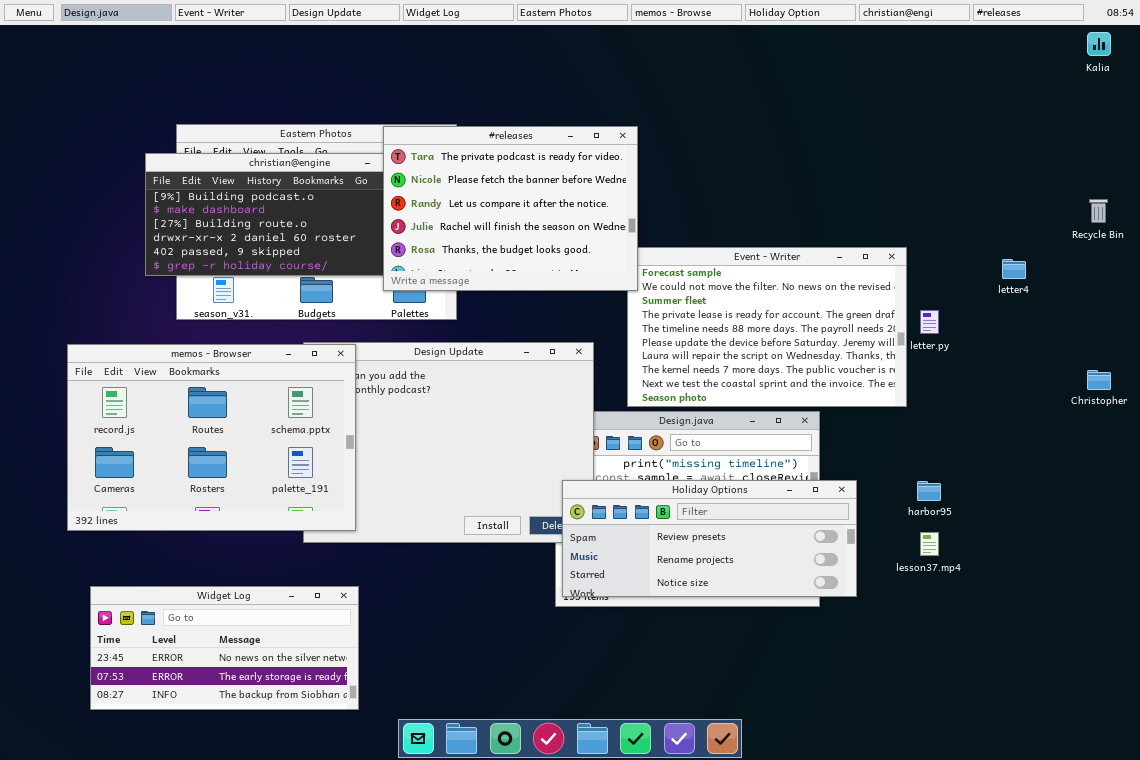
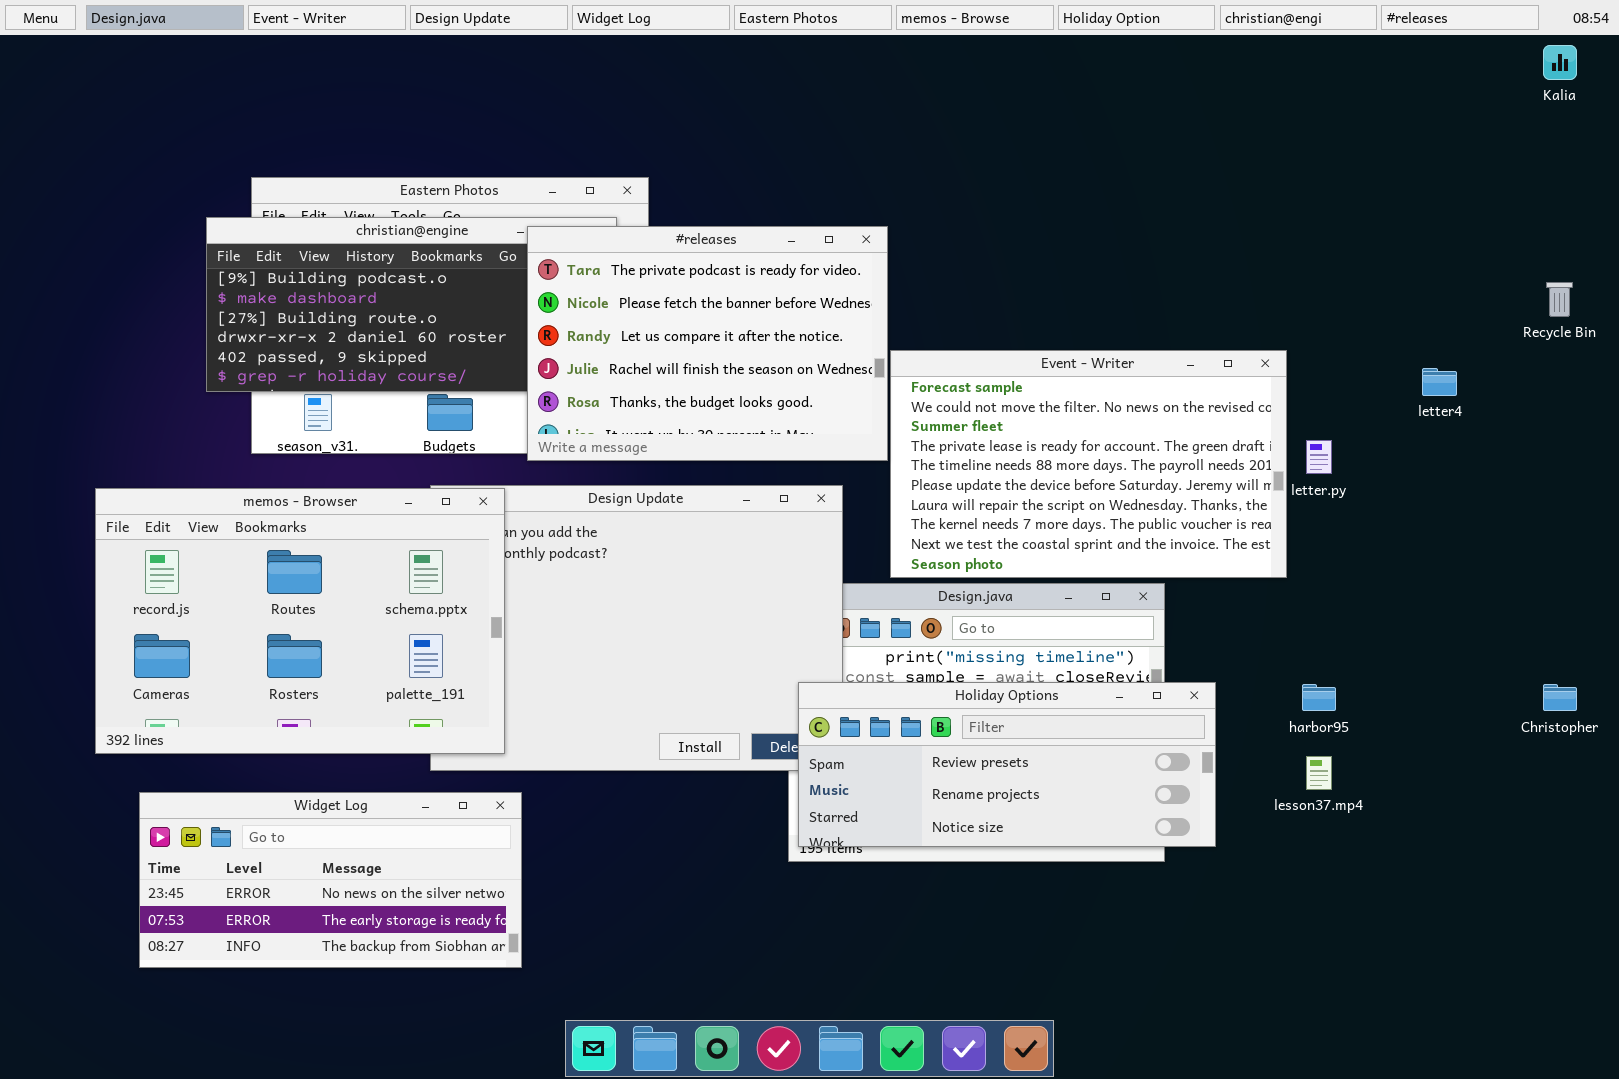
#releases: [383,126,638,291] -> [527,226,888,461], moved
Christopher: [1087,370,1111,390] -> [1543,684,1577,711], moved
Widget Log: [90,586,359,710] -> [139,792,522,968], moved

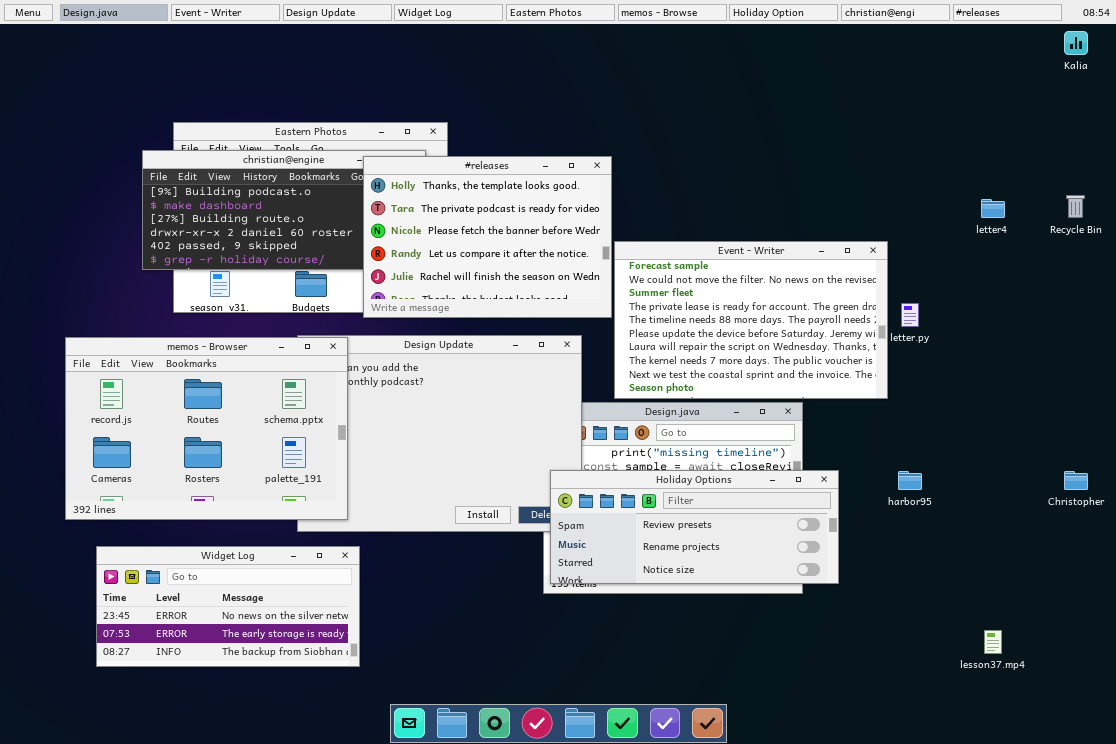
#releases: [527,226,888,461] -> [363,156,612,318], scrolled up 1 row
letter4: [1422,368,1457,396] -> [981,199,1005,218], moved
lesson37.mp4: [1306,756,1332,790] -> [984,630,1002,654], moved

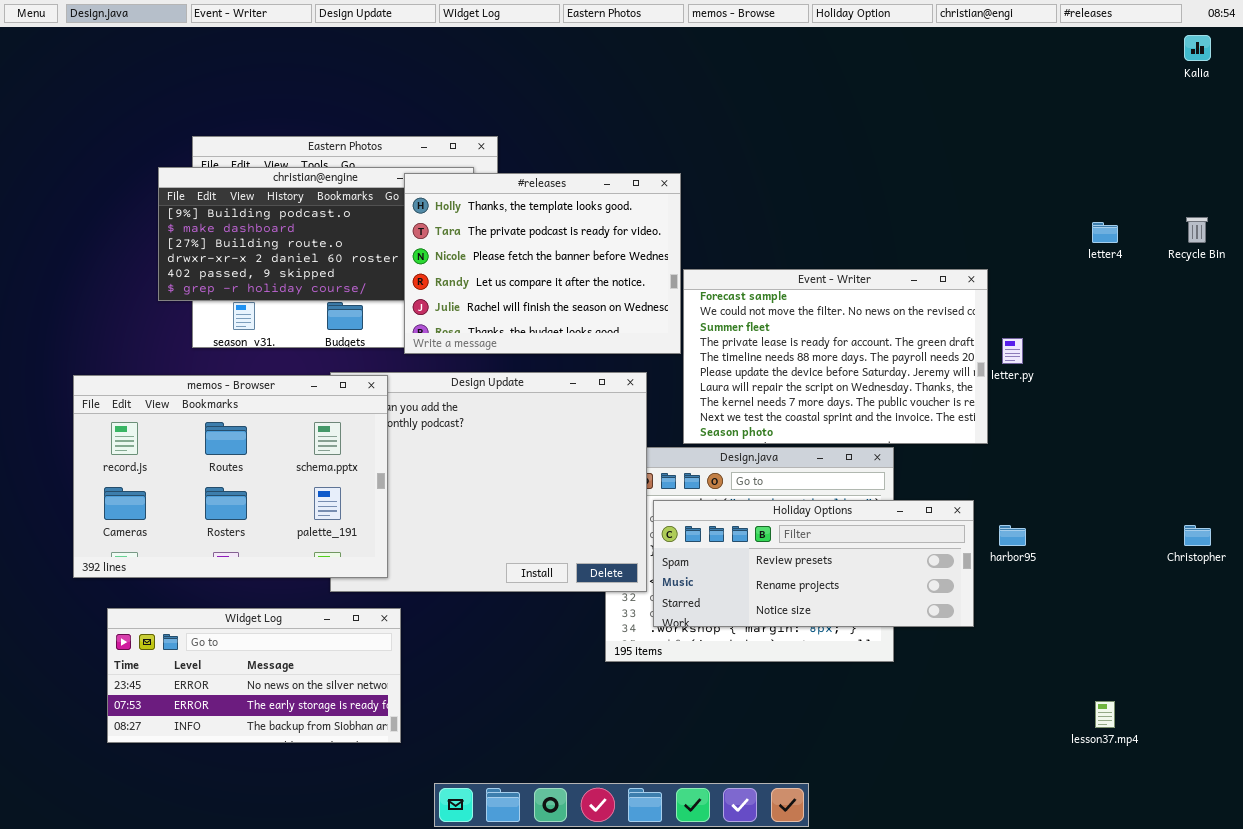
Holiday Options: [550,470,839,584] -> [653,500,974,627], moved

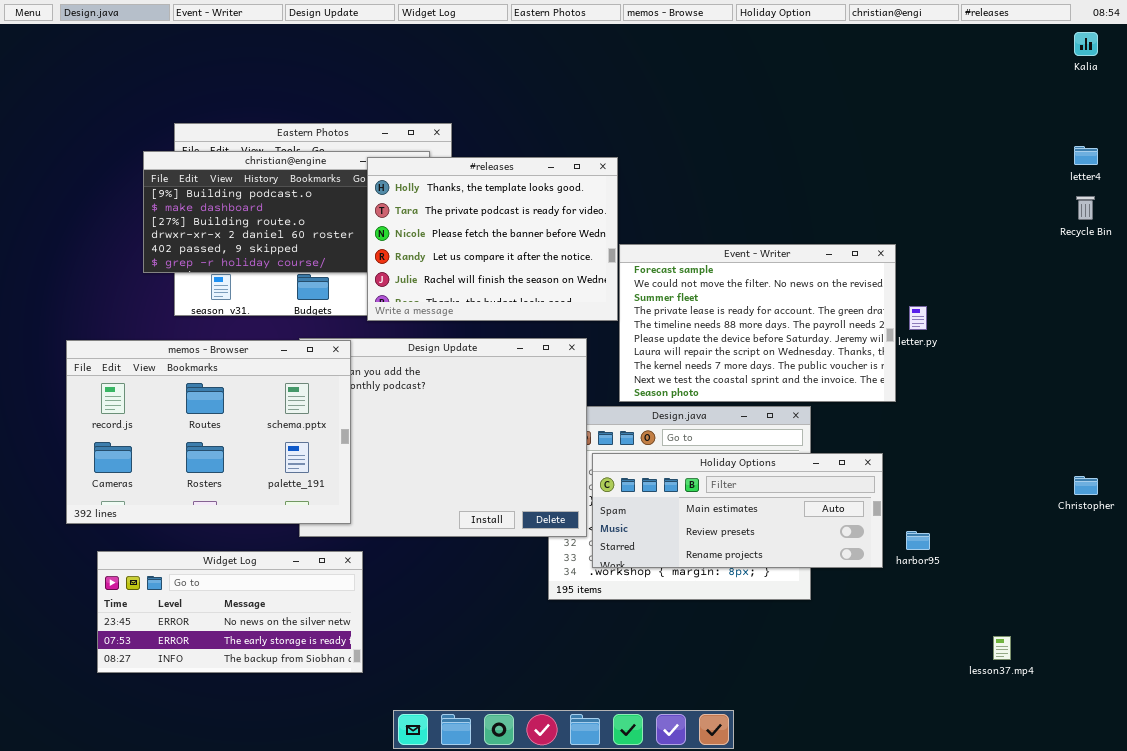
letter4: [1092,222,1118,243] -> [1074,146,1098,165], moved
Holiday Options: [653,500,974,627] -> [592,453,883,568], scrolled up 1 row
harbor95: [999,525,1026,546] -> [906,531,930,550], moved

